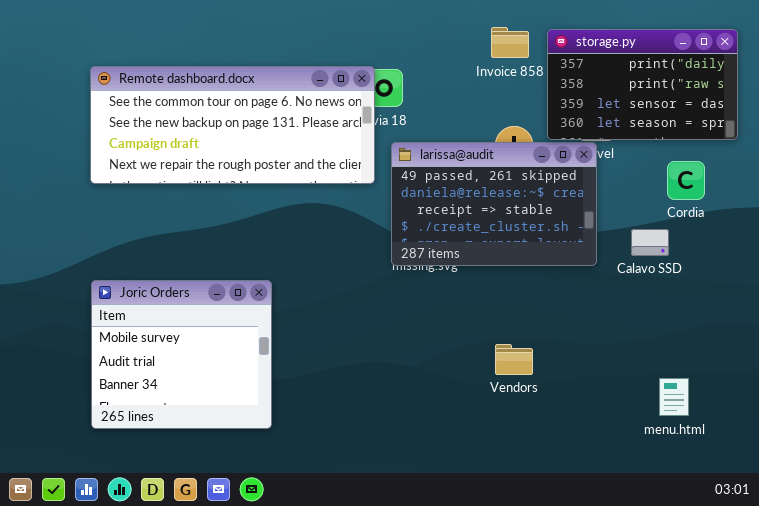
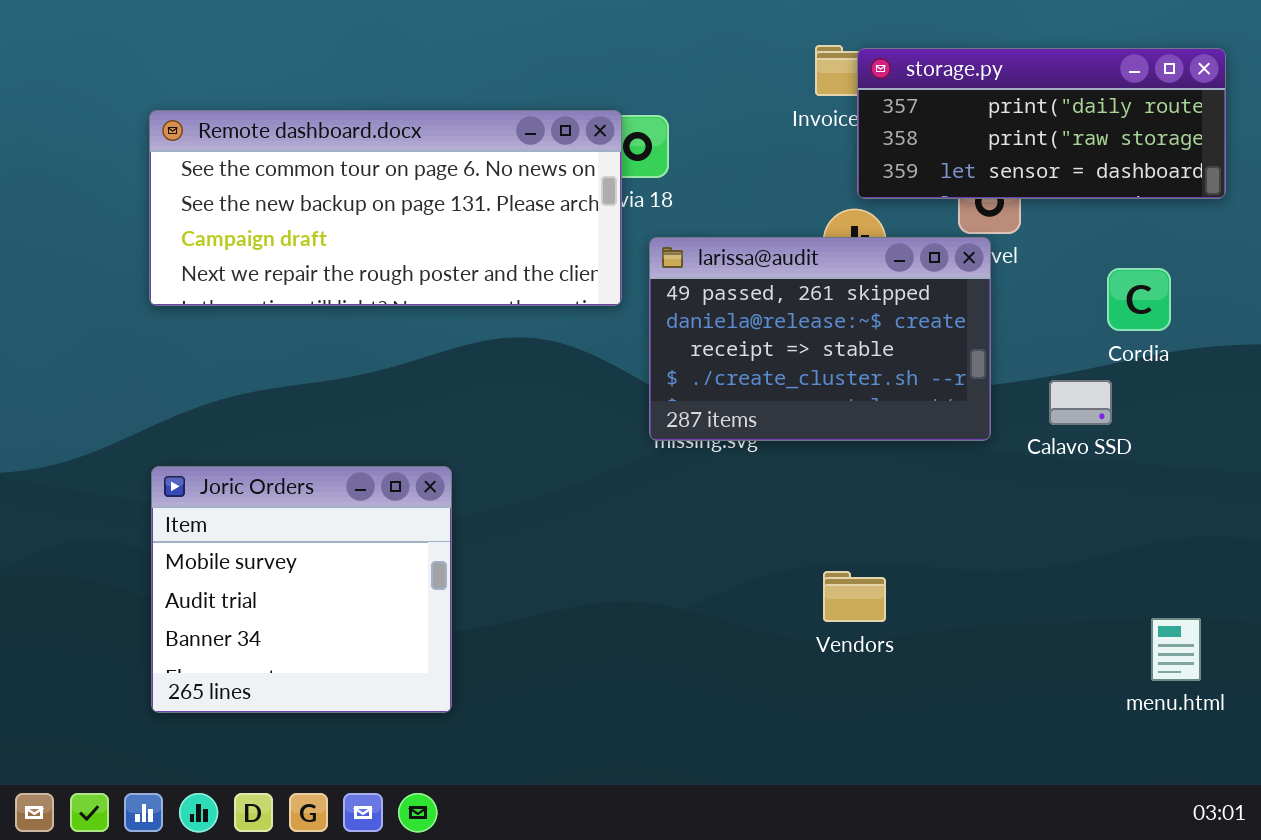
storage.py: [547,29,738,140] -> [857,48,1226,199], resized
menu.html: [659,378,689,416] -> [1151,618,1201,681], moved

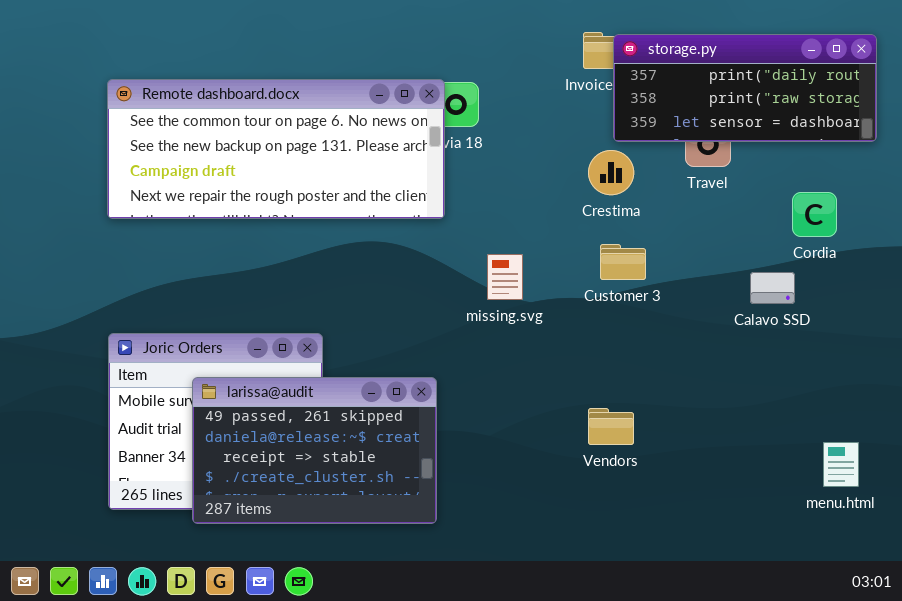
larissa@audit: [649,237,991,441] -> [192,377,437,524], moved

